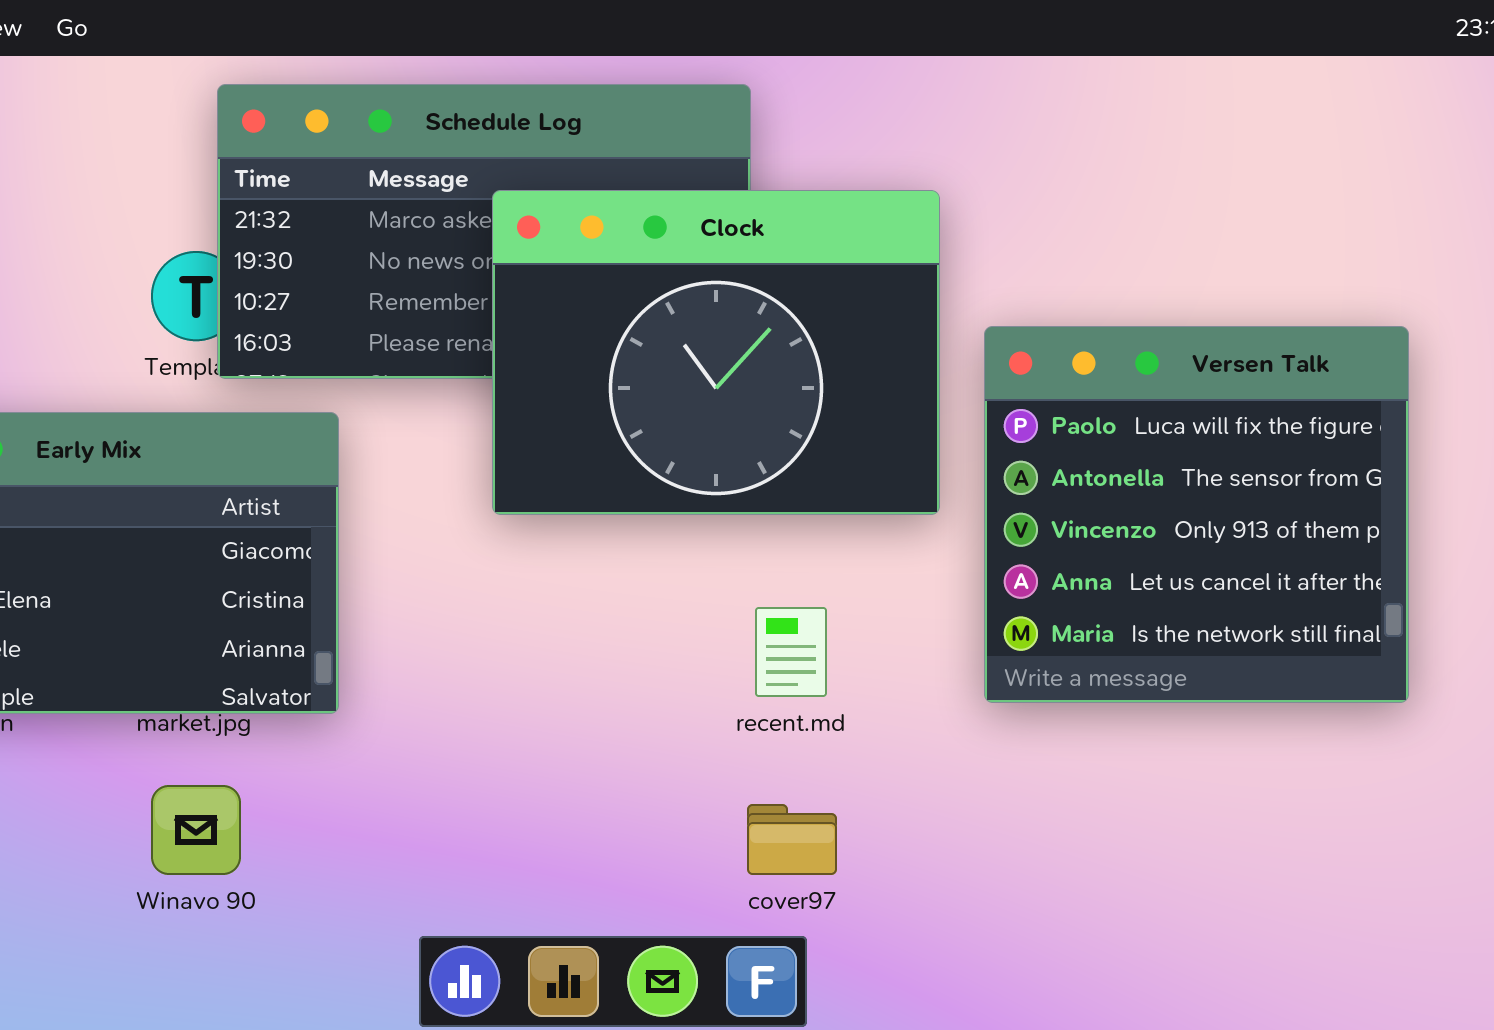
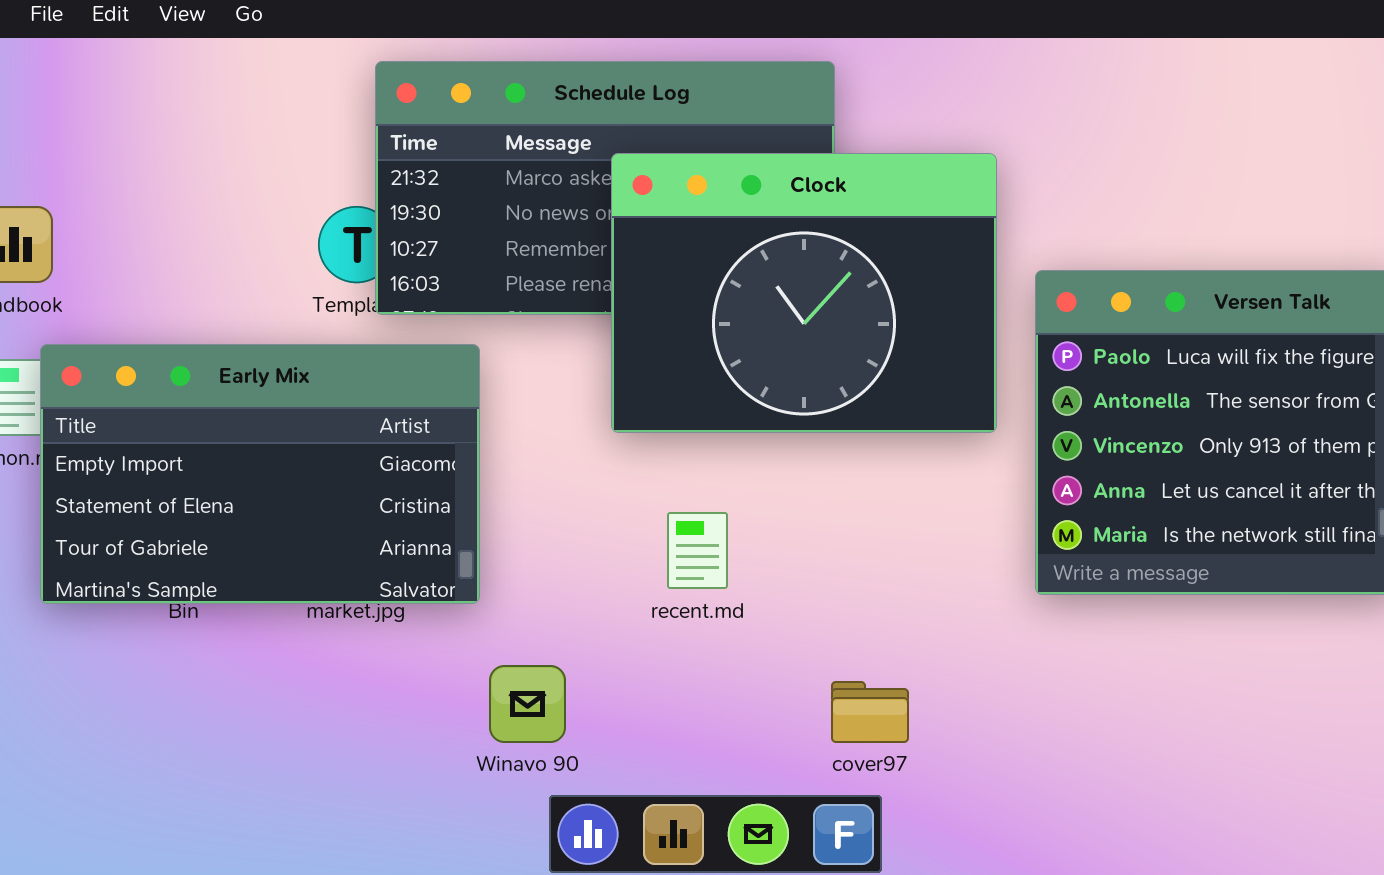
recent.md: [755,607,827,697] -> [667,512,728,589], moved
Winavo 90: [151,785,241,875] -> [489,665,566,743], moved

